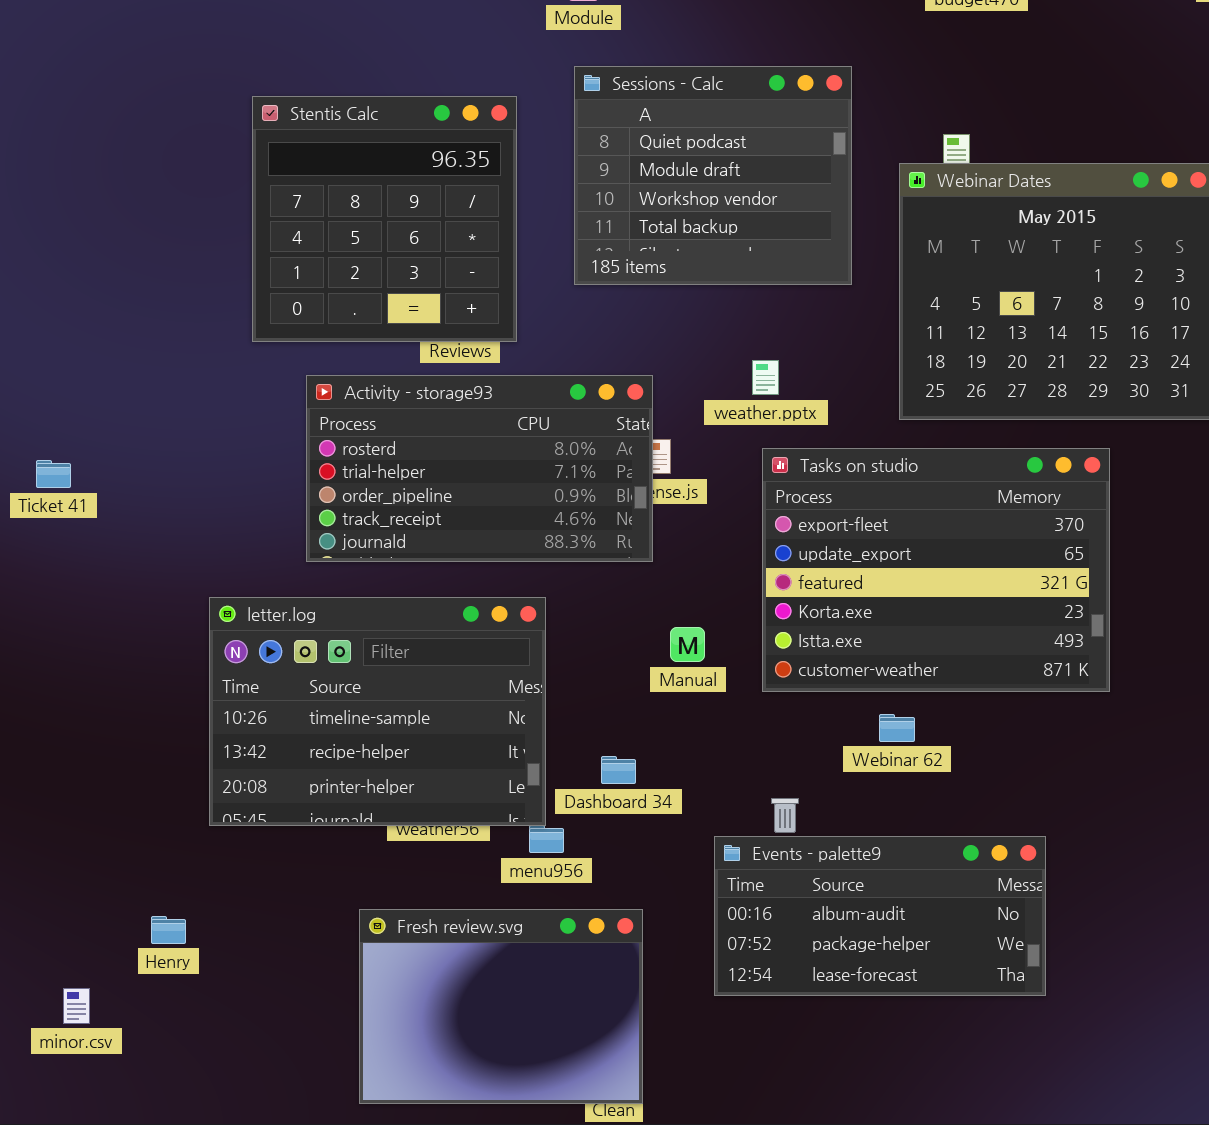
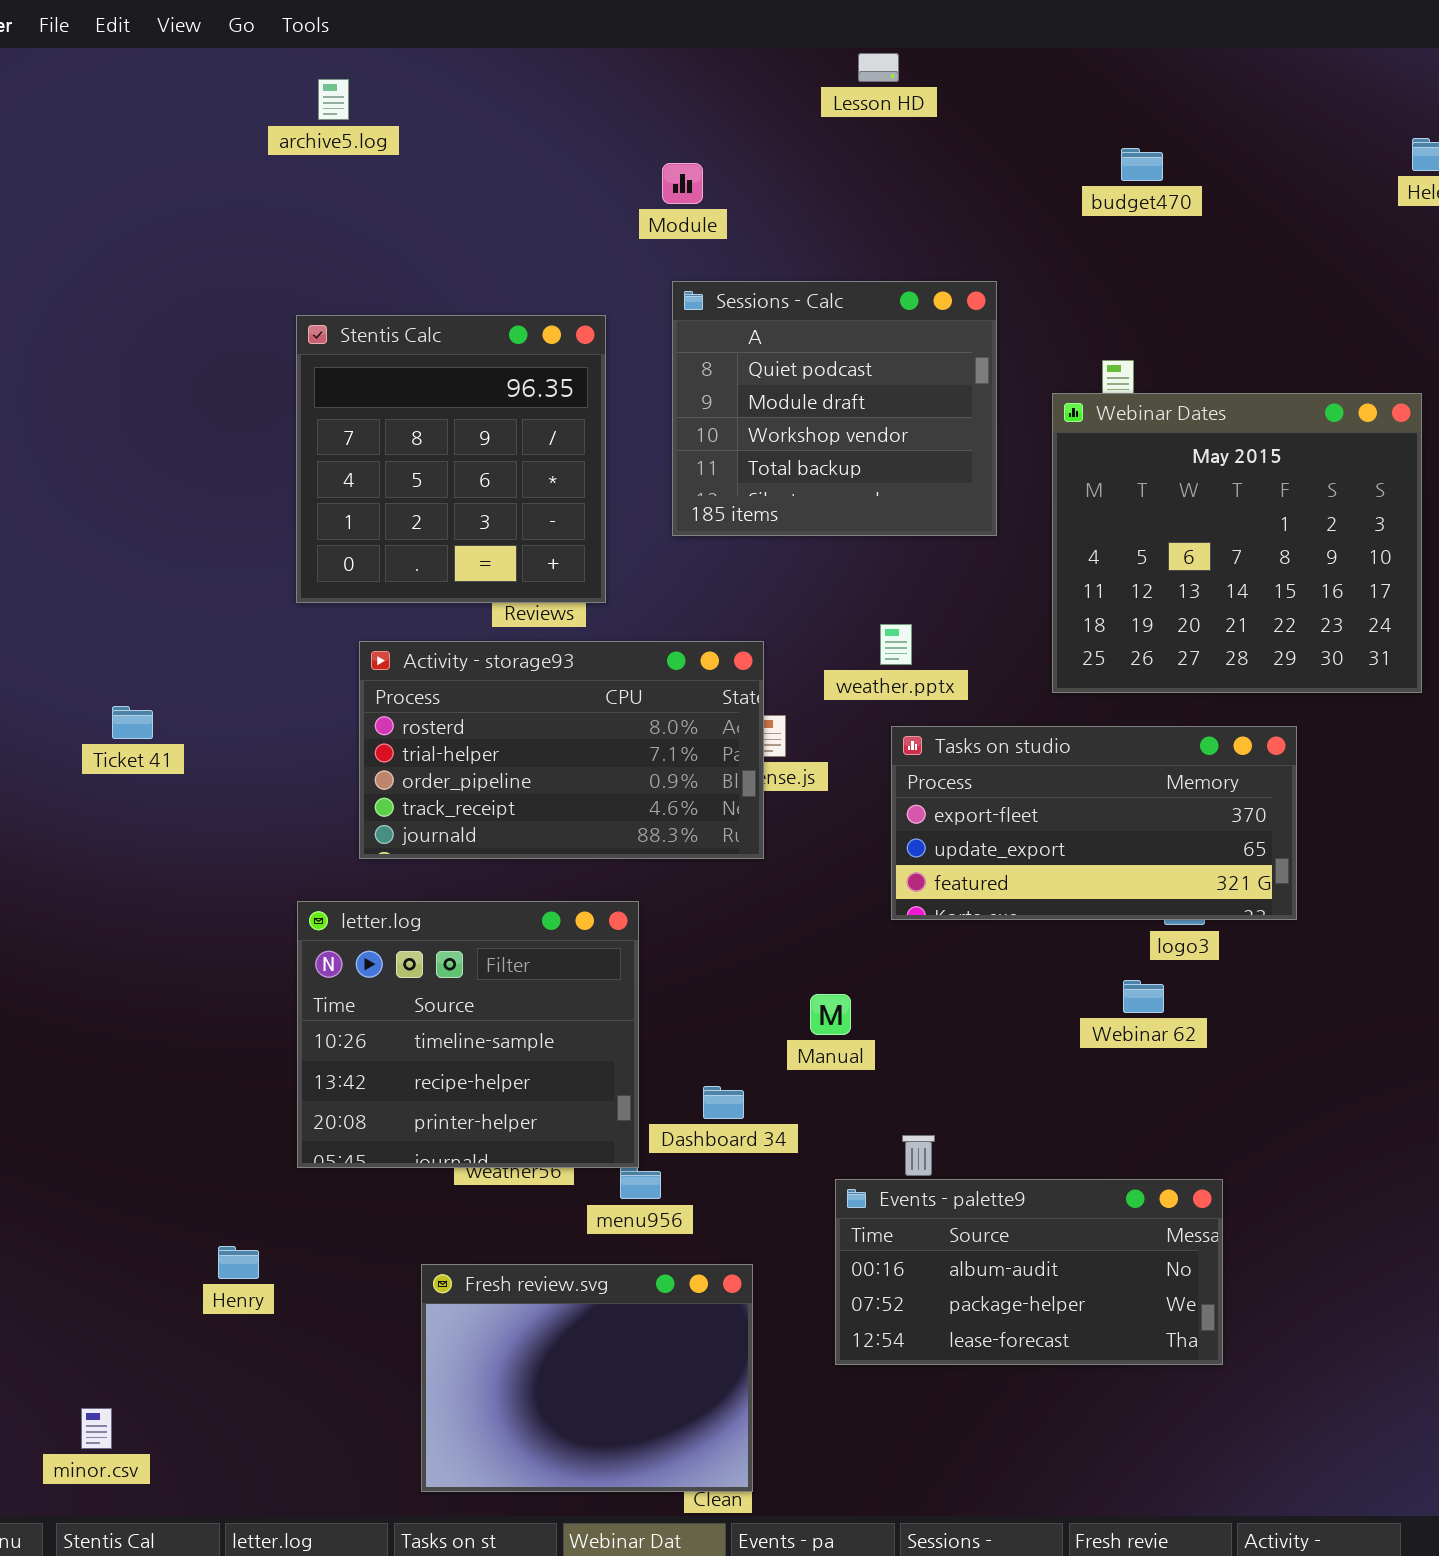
Tasks on studio: [762,448,1110,692] -> [891,726,1297,920], resized
Ticket 41: [36,460,71,488] -> [112,706,153,739], moved
letter.log: [209,597,546,826] -> [297,901,639,1168], resized
Manual: [670,627,705,662] -> [810,994,851,1035], moved
Webinar 62: [879,714,915,742] -> [1123,980,1164,1013], moved
Henry: [151,916,186,944] -> [218,1246,259,1279], moved
minor.csv: [63,988,90,1024] -> [81,1408,112,1449], moved

